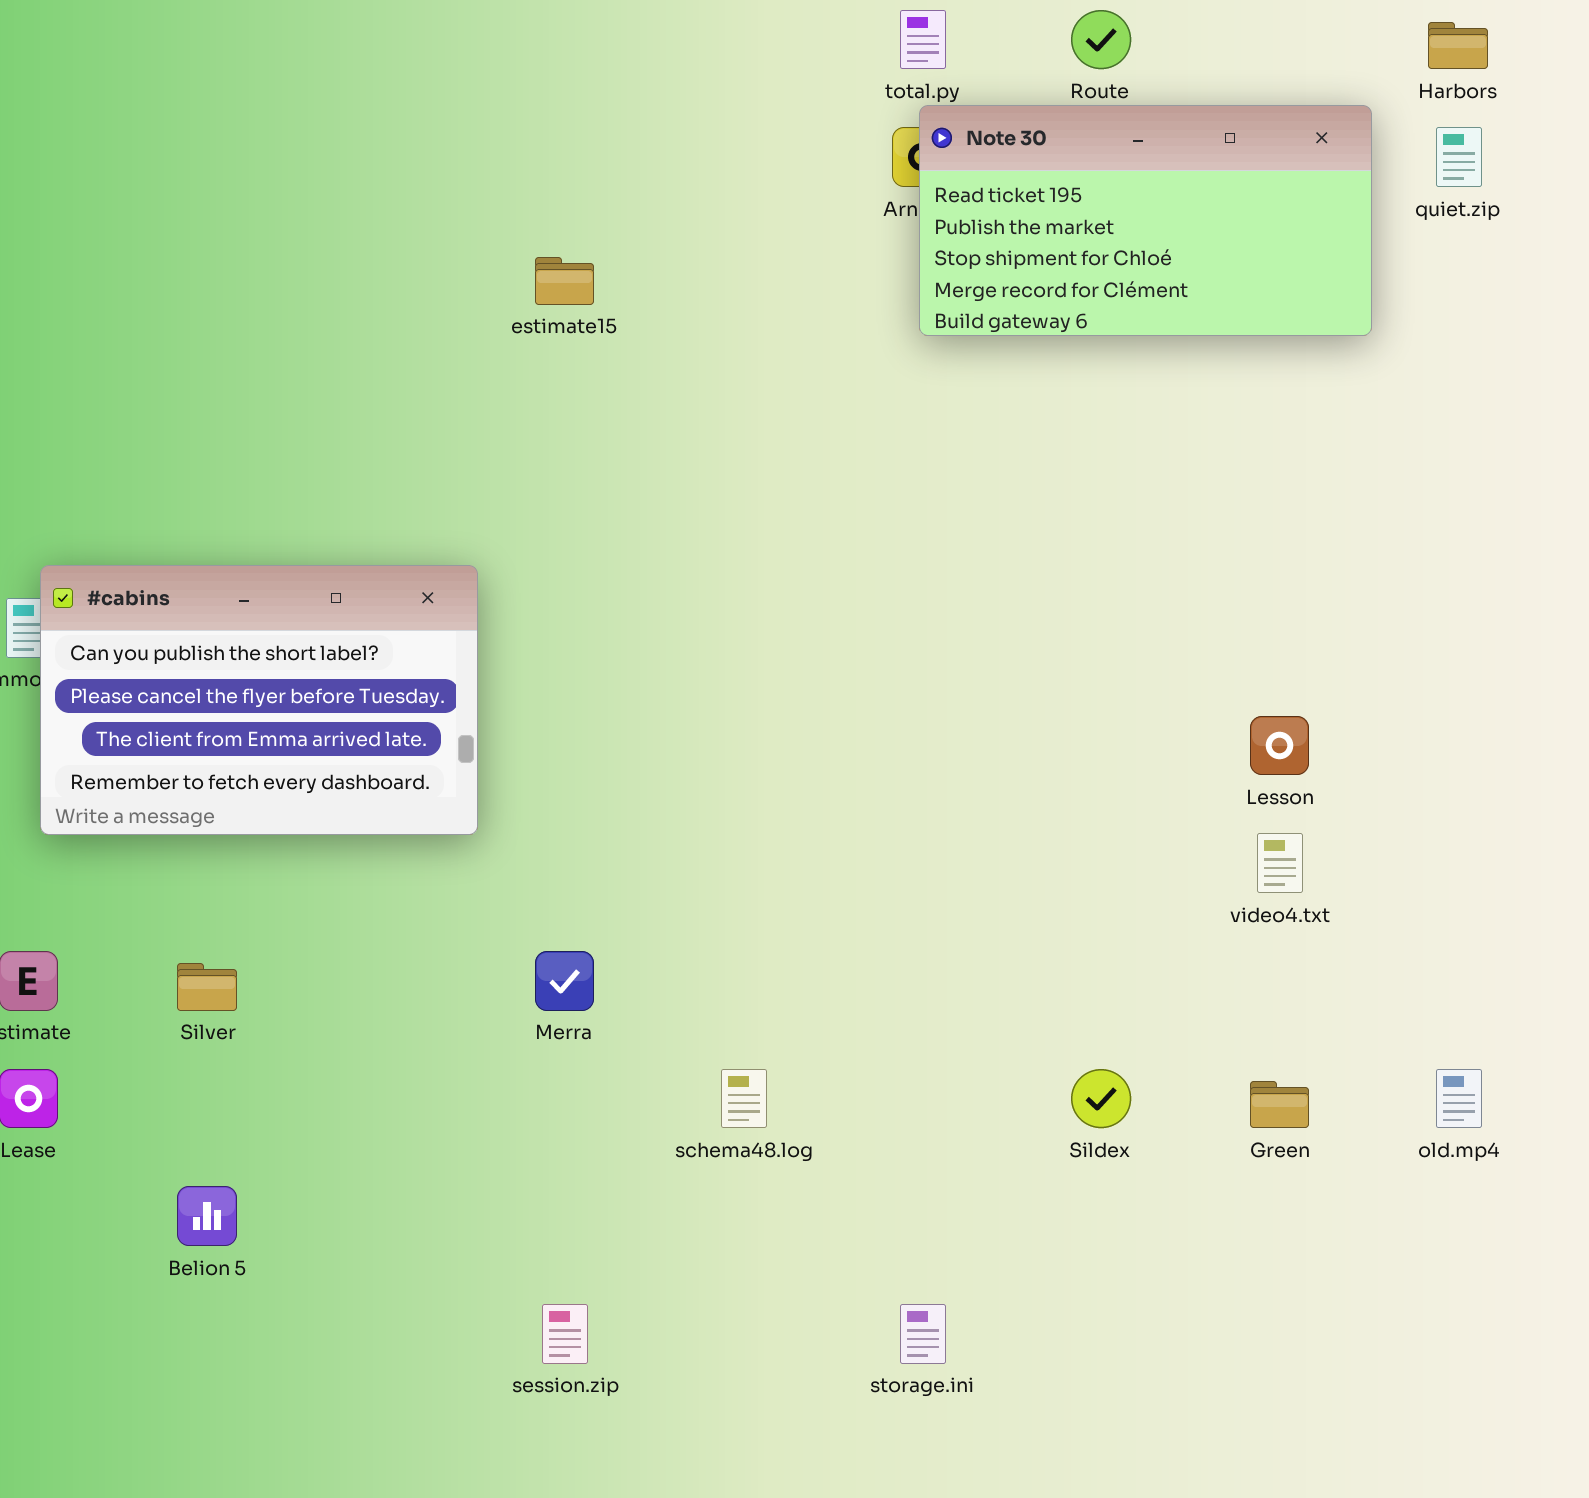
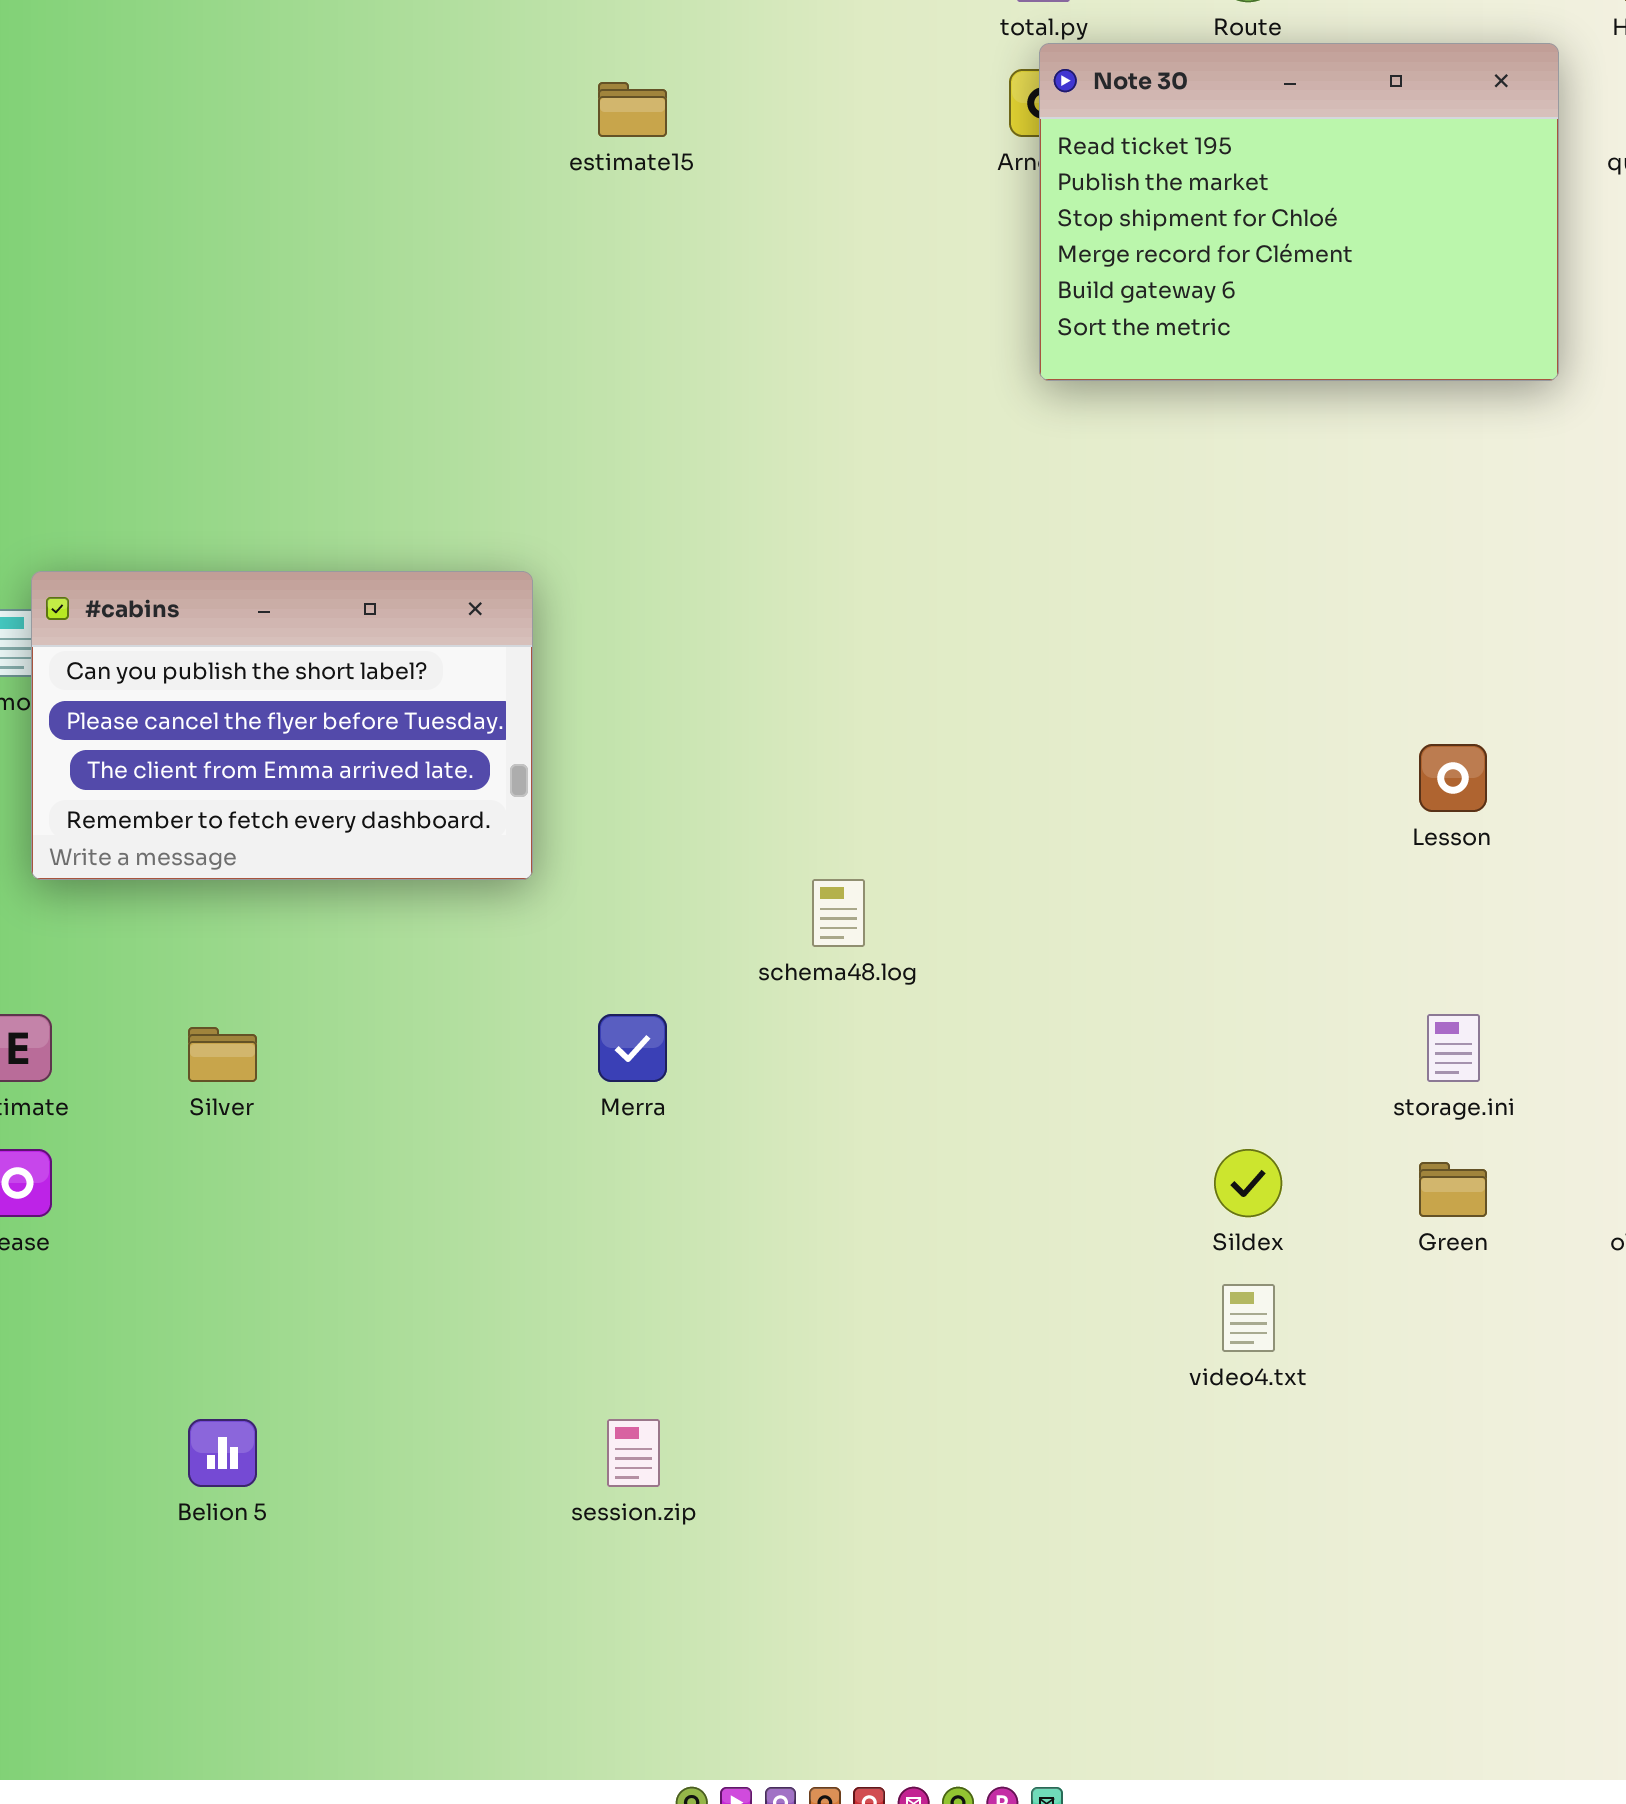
Note 30: [919,105,1372,336] -> [1039,43,1559,381], resized
estimate15: [535,257,594,305] -> [598,82,667,137], moved
video4.txt: [1257,833,1303,893] -> [1222,1284,1275,1352], moved
schema48.log: [721,1069,767,1128] -> [812,879,865,947], moved
Belion 5: [177,1186,237,1246] -> [188,1419,257,1487], moved
storage.ini: [900,1304,946,1364] -> [1427,1014,1480,1082], moved

